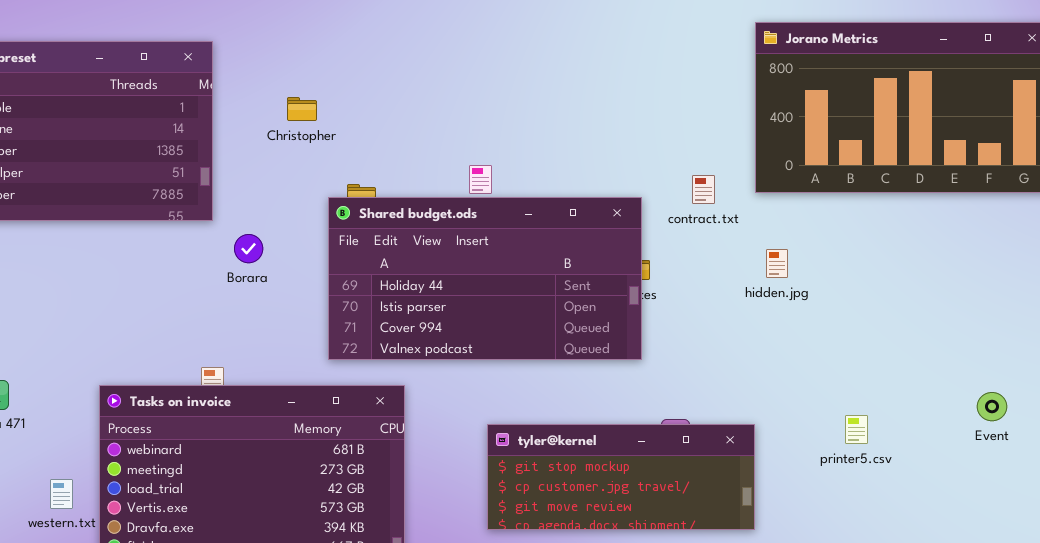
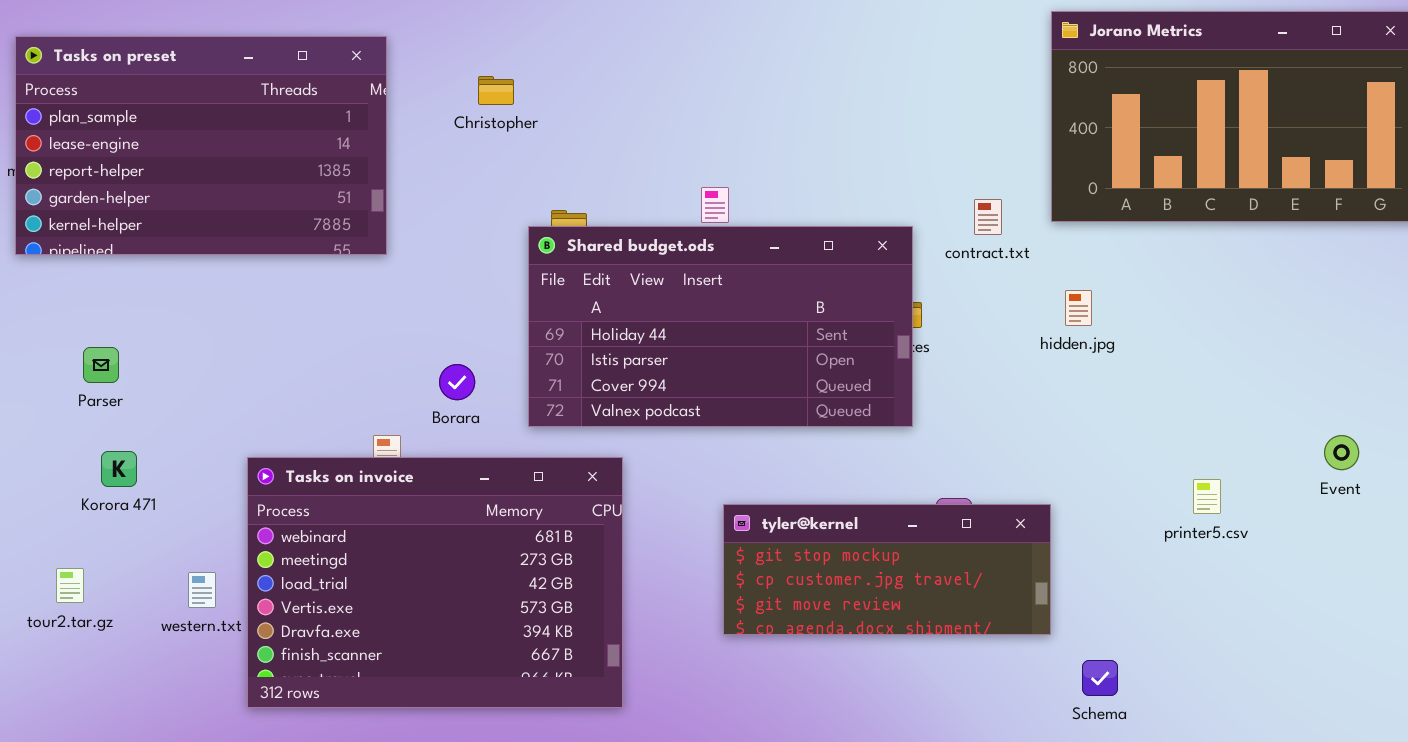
Christopher: [287,97,317,121] -> [478,76,514,105], moved
Borara: [234,234,263,263] -> [439,364,475,400], moved
Event: [977,392,1007,421] -> [1324,435,1359,470], moved
printer5.csv: [845,415,868,444] -> [1193,479,1221,514], moved

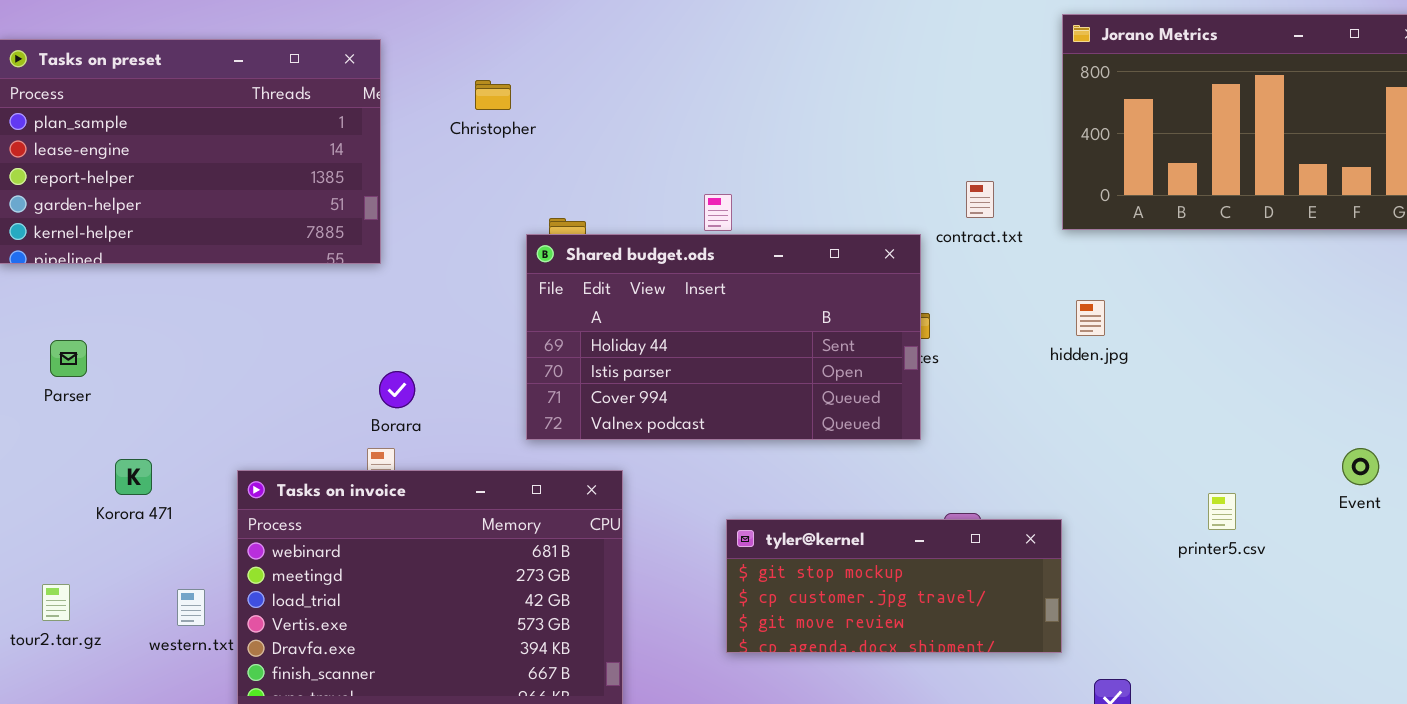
contract.txt: [974,199,1002,235] -> [966,181,994,218], moved
Parser: [83,347,119,383] -> [50,340,87,377], moved
Borara: [439,364,475,400] -> [379,371,415,408], moved
Korora 471: [101,451,137,487] -> [115,459,152,495], moved

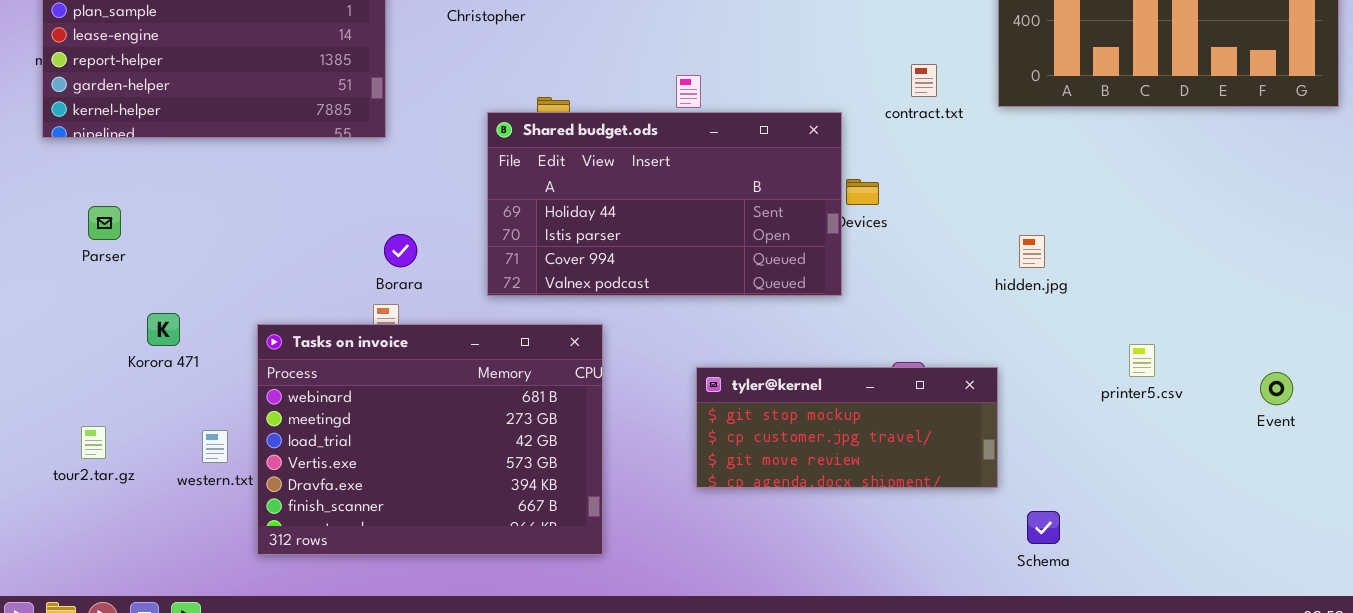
Shared budget.ods: [526,234,921,440] -> [487,112,842,296], moved
hidden.jpg: [1076,300,1105,336] -> [1019,235,1045,268], moved
Event: [1342,448,1379,485] -> [1260,372,1293,405], moved

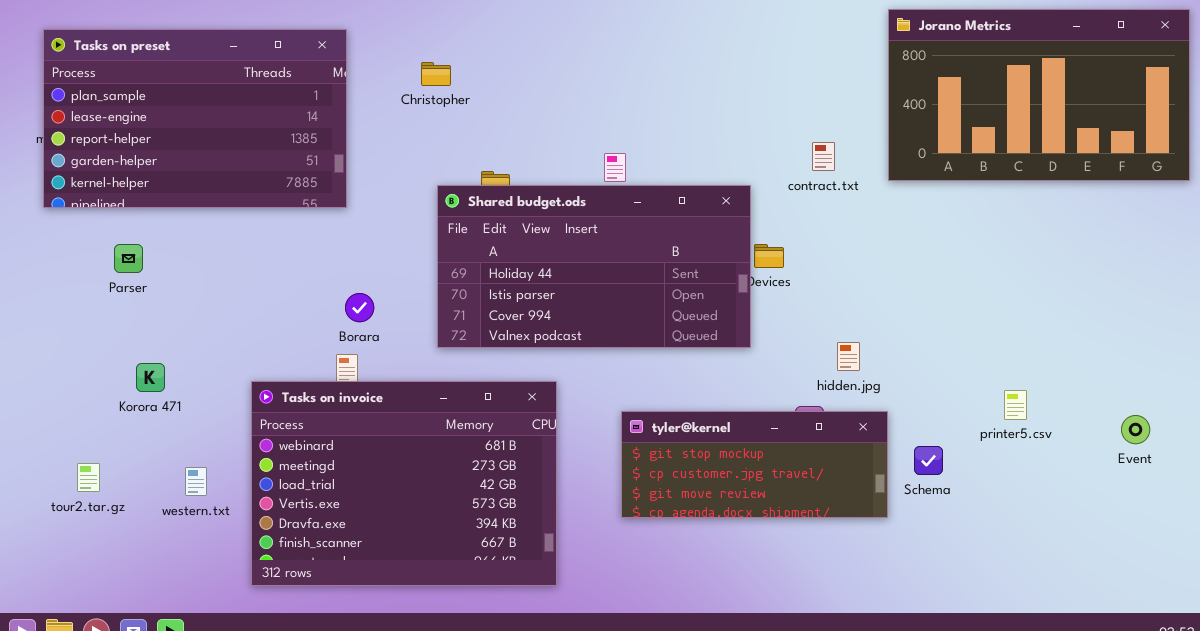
Parser: [88,206,121,240] -> [114,244,143,273], moved
hidden.jpg: [1019,235,1045,268] -> [837,342,860,371], moved
Tasks on invoice: [257,324,603,555] -> [251,381,557,586], moved
Schema: [1027,511,1060,544] -> [914,446,943,475], moved

